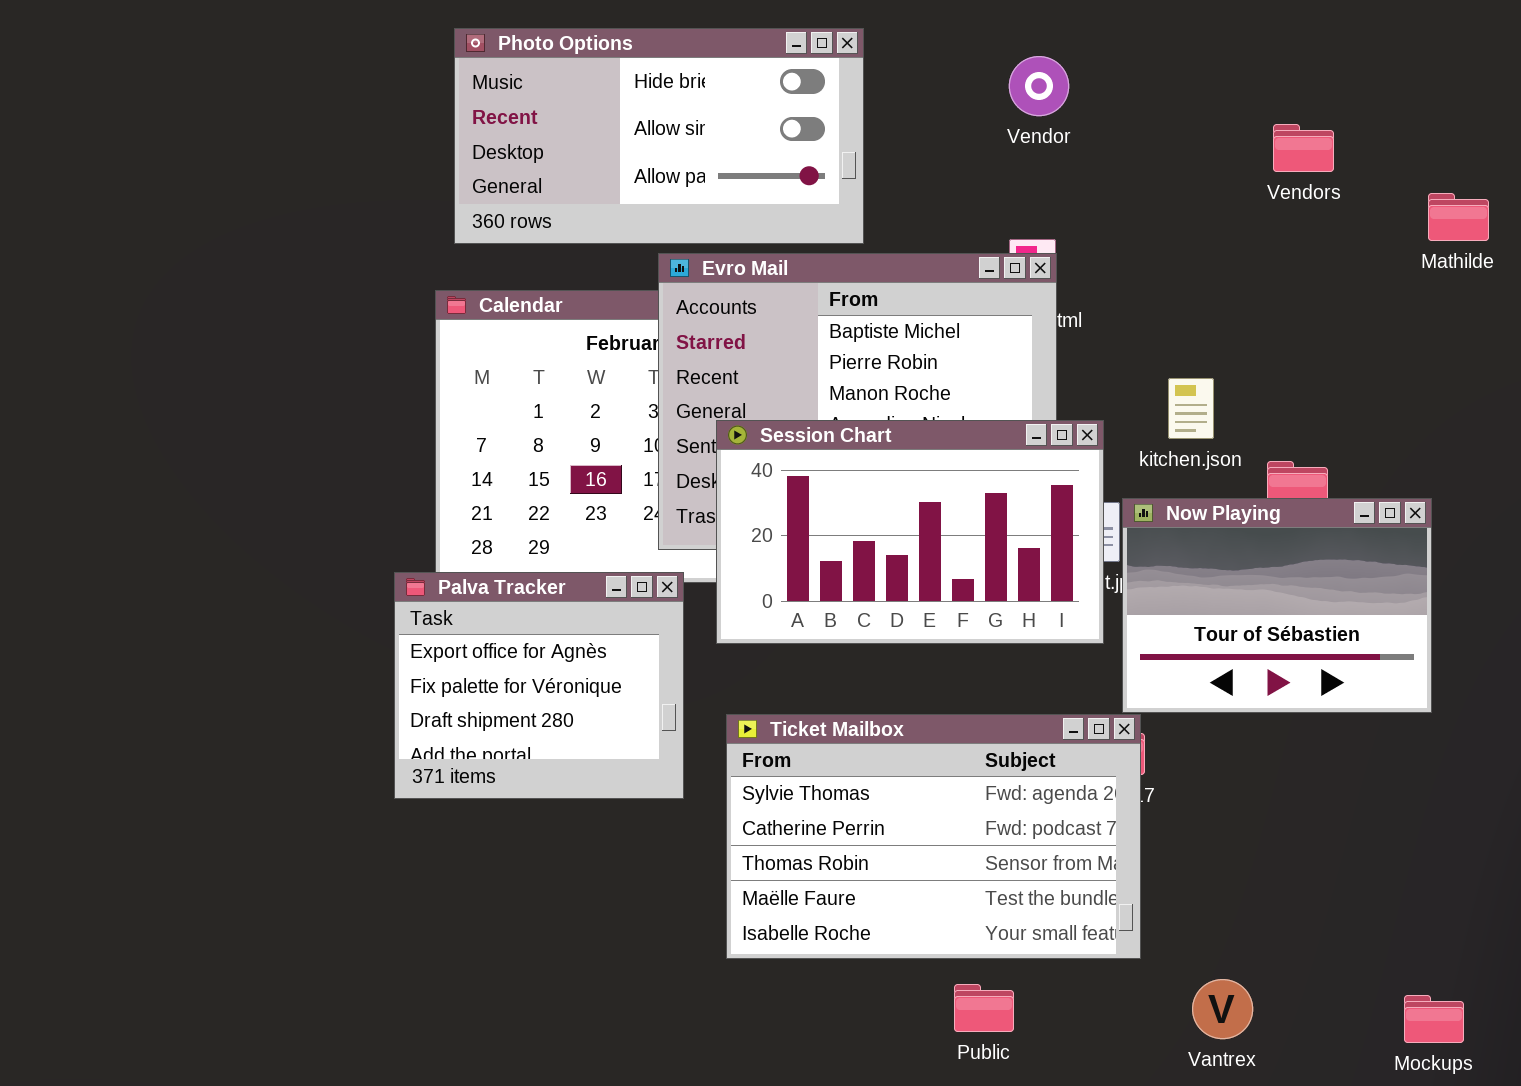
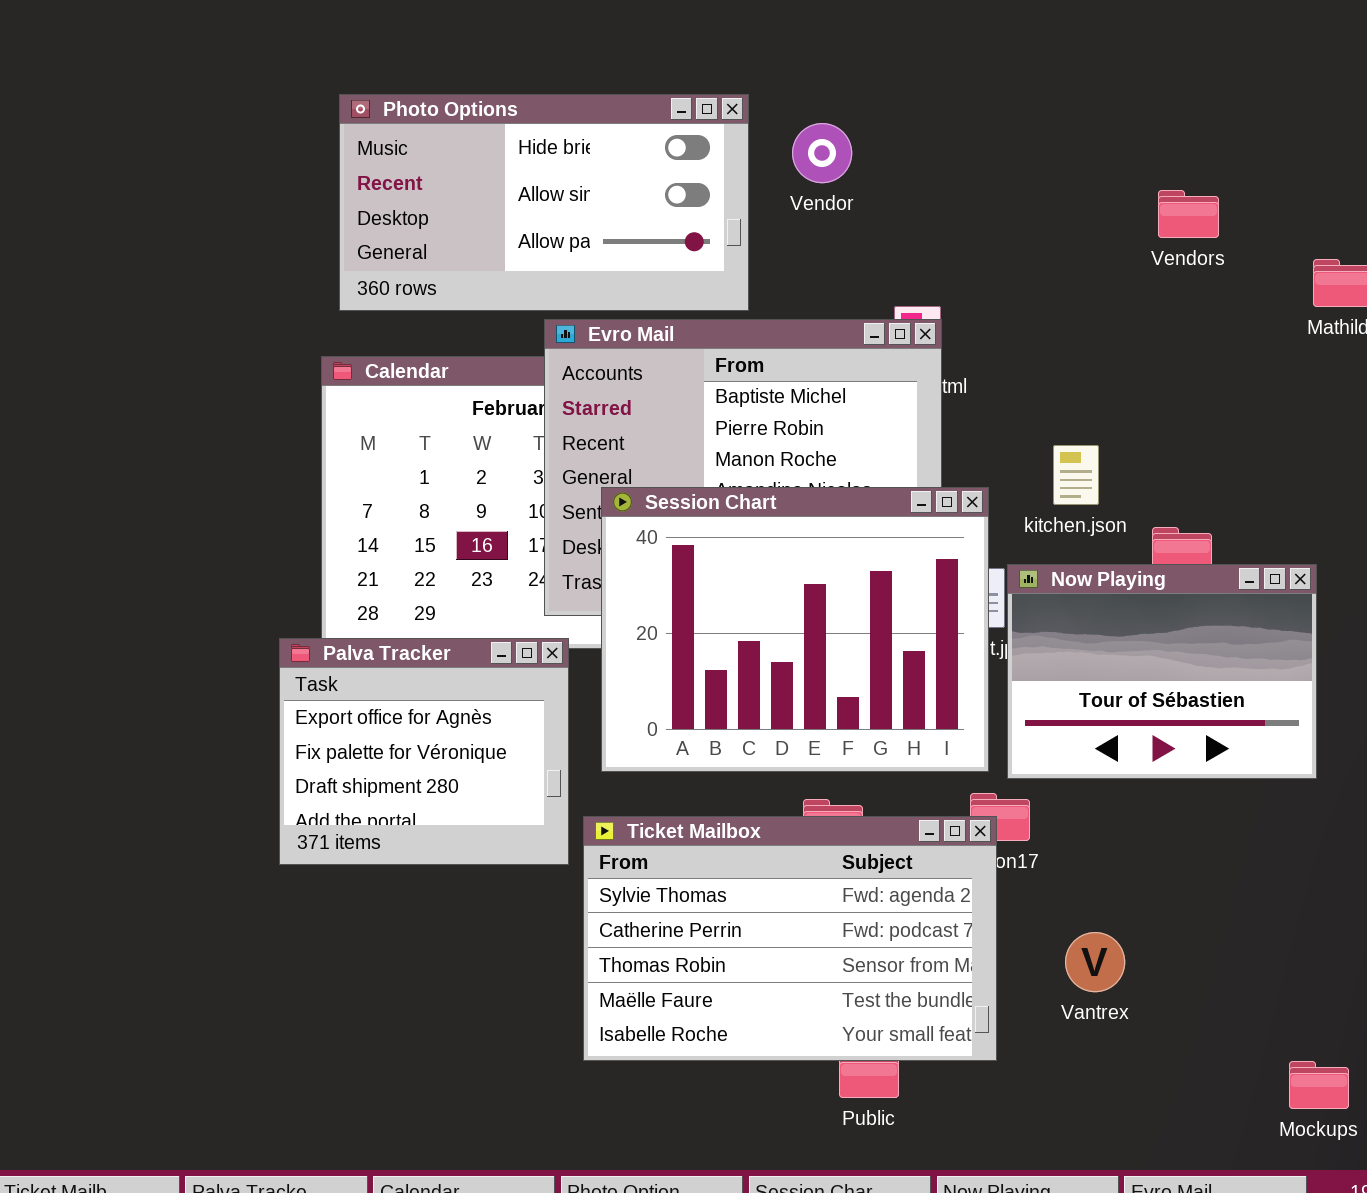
Vendor: [1009,56,1069,116] -> [792,123,852,183], moved
Session Chart: [716,420,1104,644] -> [601,487,989,772], resized
Ticket Mailbox: [726,714,1141,959] -> [583,816,997,1061], moved
Vantrex: [1192,979,1253,1039] -> [1065,932,1125,992], moved

